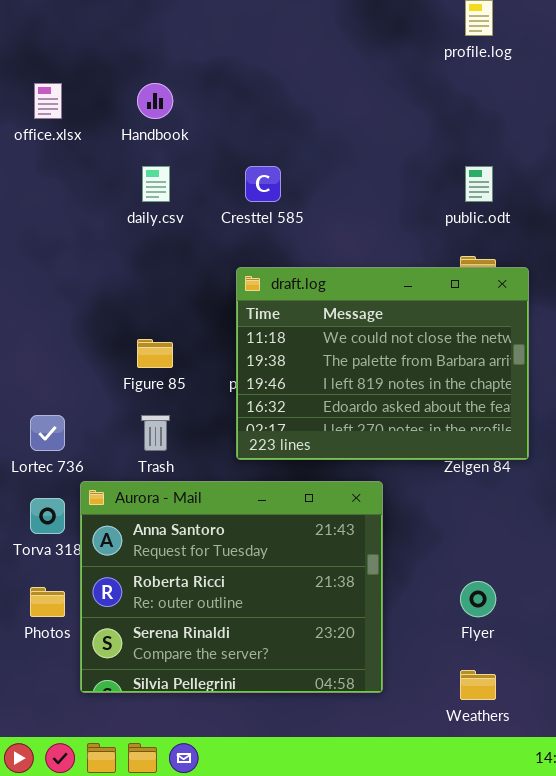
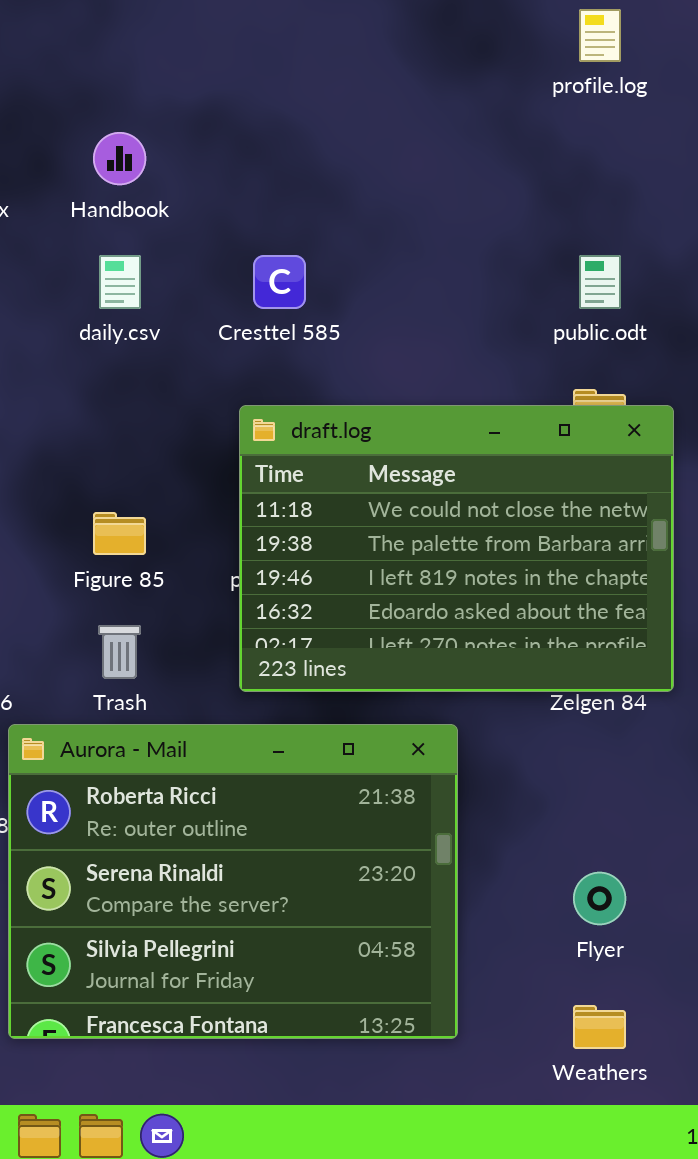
Aurora - Mail: [80,481,383,693] -> [8,724,458,1039], scrolled down 1 row

